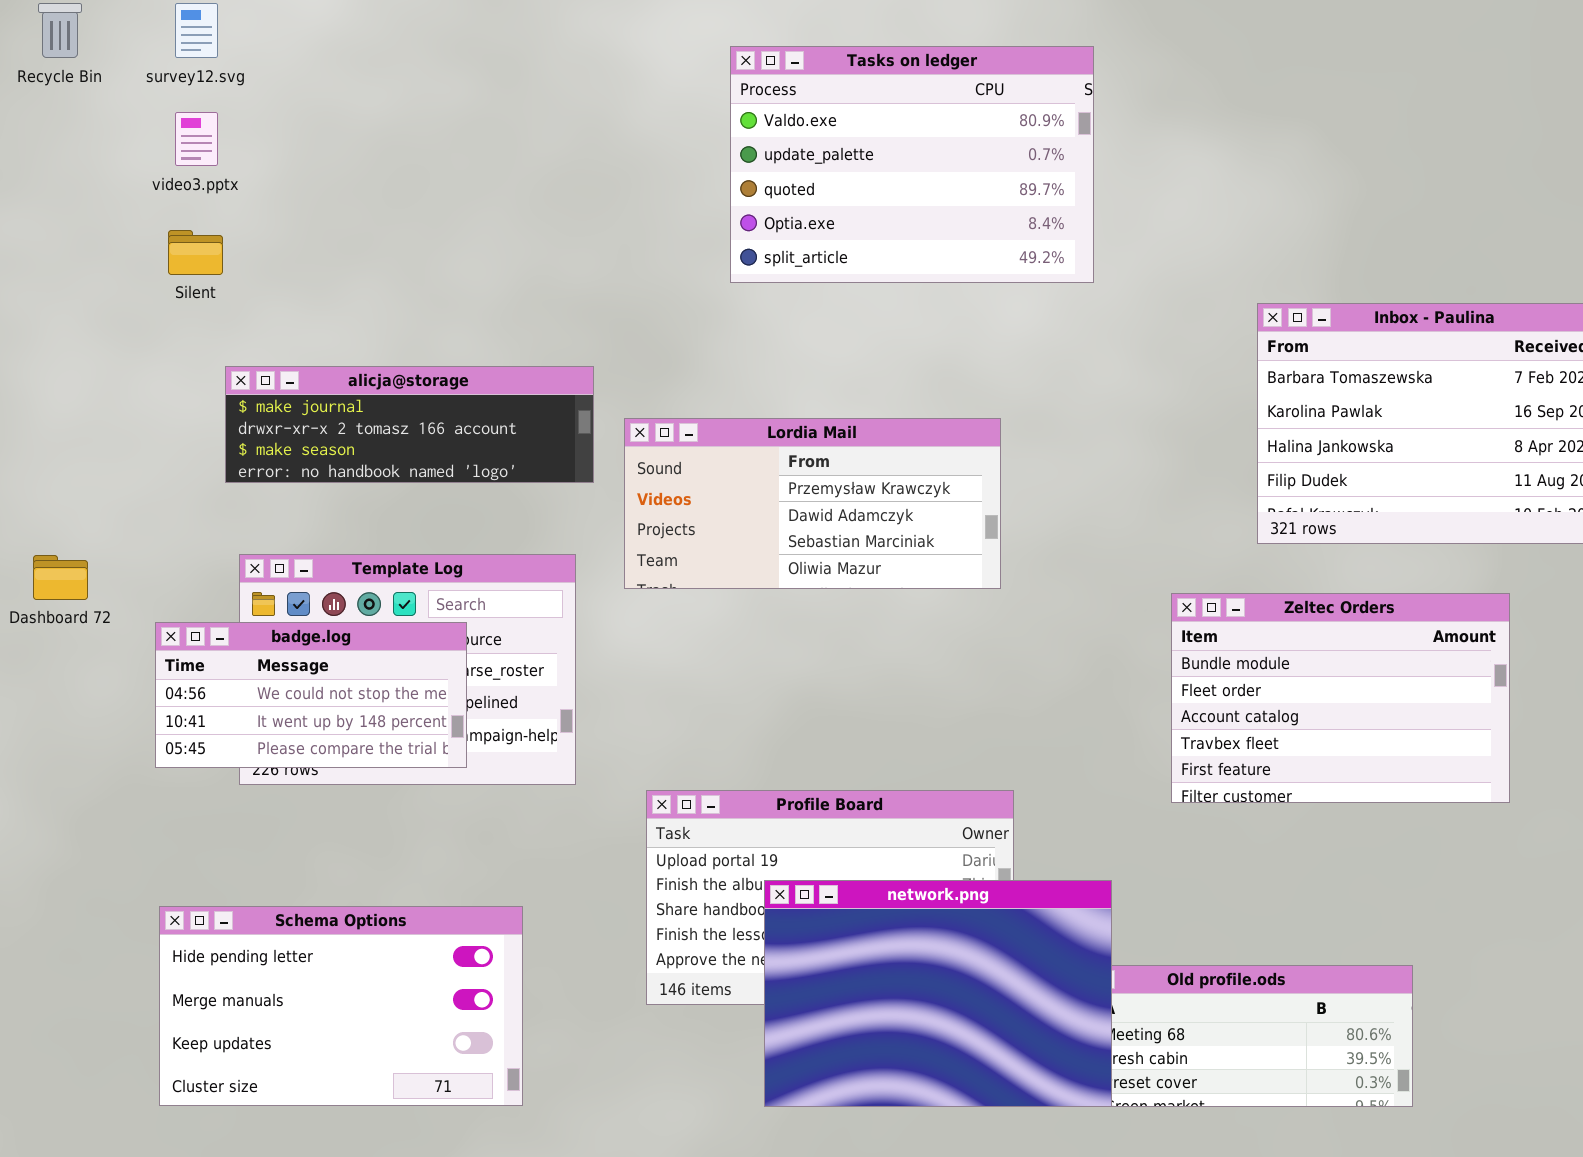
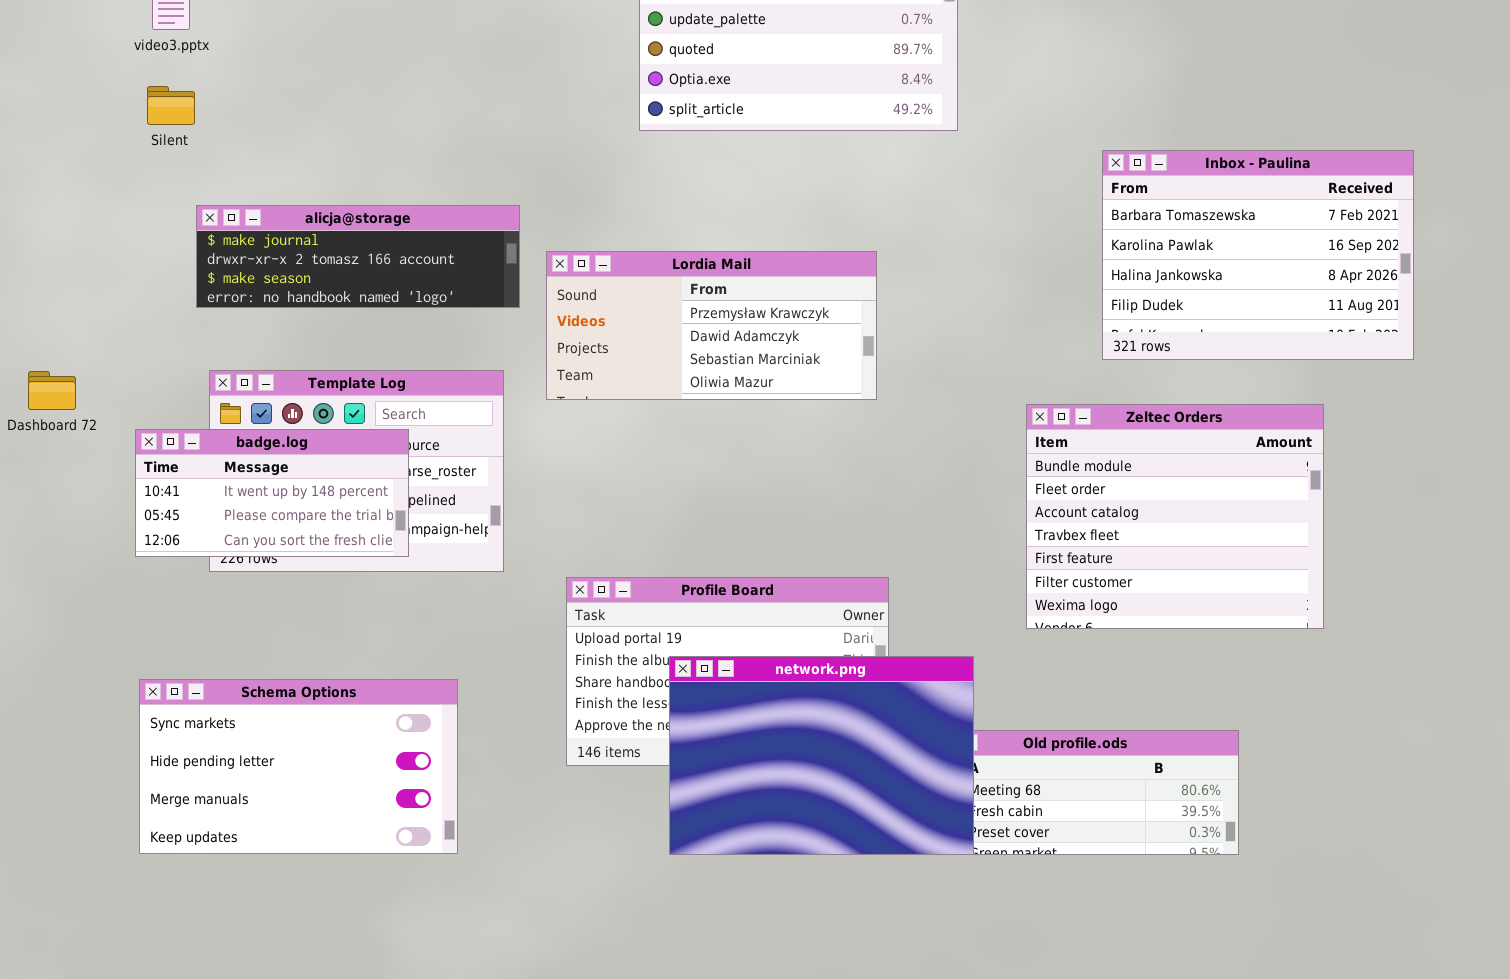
Zeltec Orders: [1171,593,1510,803] -> [1026,404,1324,629], resized
badge.log: [155,622,467,768] -> [135,429,409,557], scrolled down 1 row
Schema Options: [159,906,523,1106] -> [139,679,458,854], scrolled up 1 row

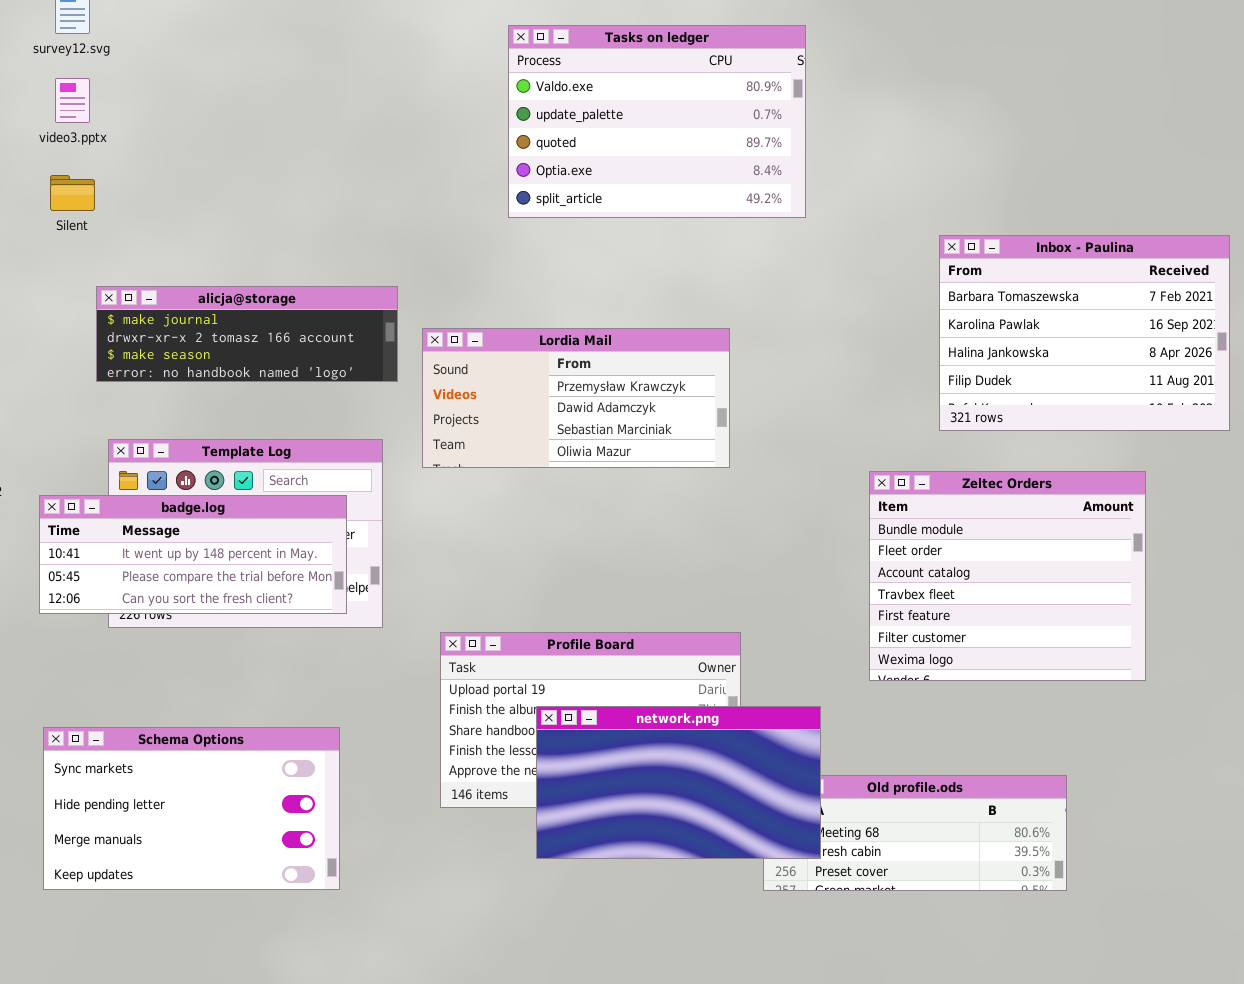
badge.log: [135,429,409,557] -> [39,495,347,614], resized
network.png: [669,656,974,855] -> [536,706,821,859], resized

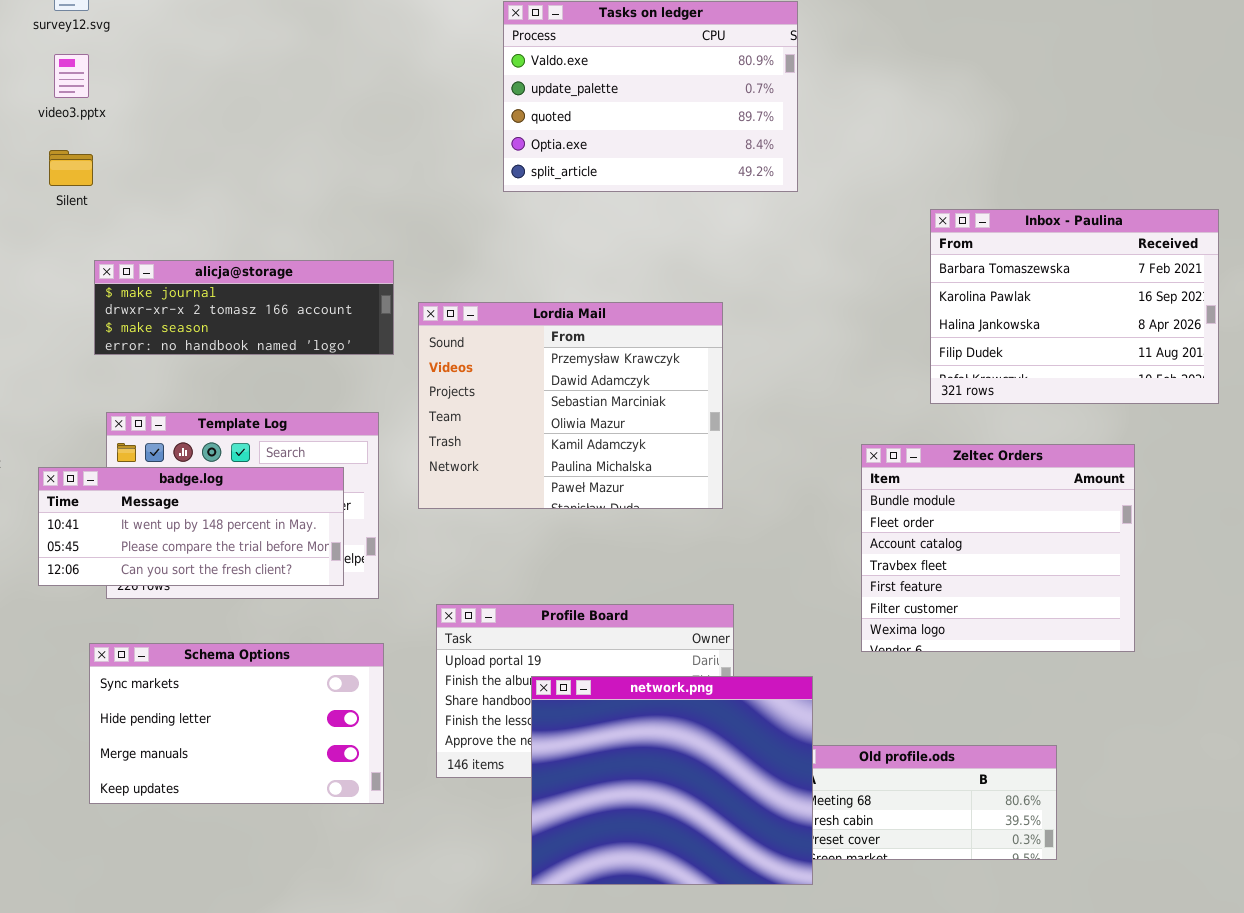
Lordia Mail: [422,328,730,468] -> [418,302,723,509], resized
network.png: [536,706,821,859] -> [531,676,813,885], resized
Schema Options: [43,727,340,890] -> [89,643,384,804], moved

